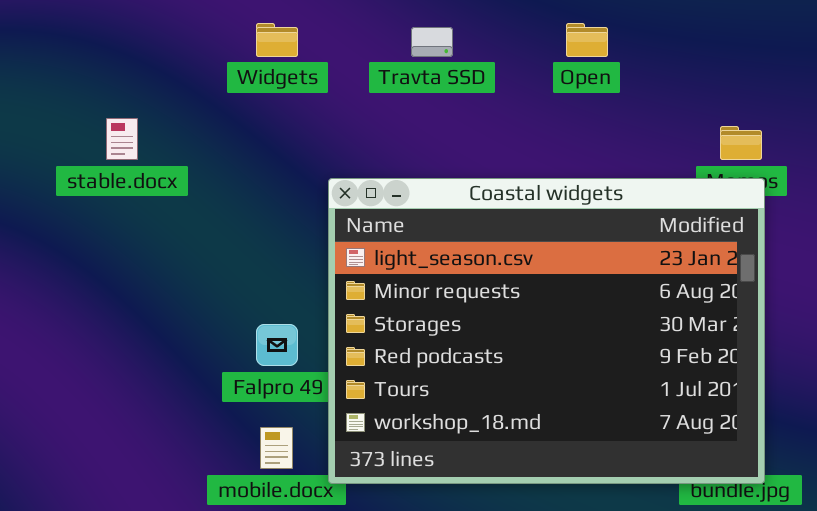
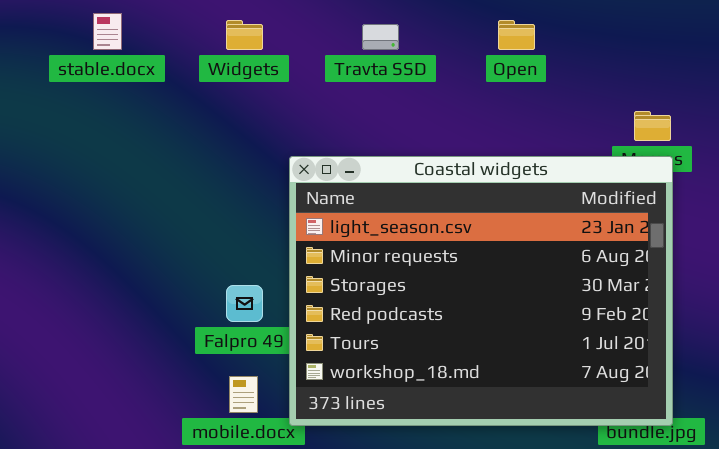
stable.docx: [106,118,138,160] -> [93,13,122,50], moved

